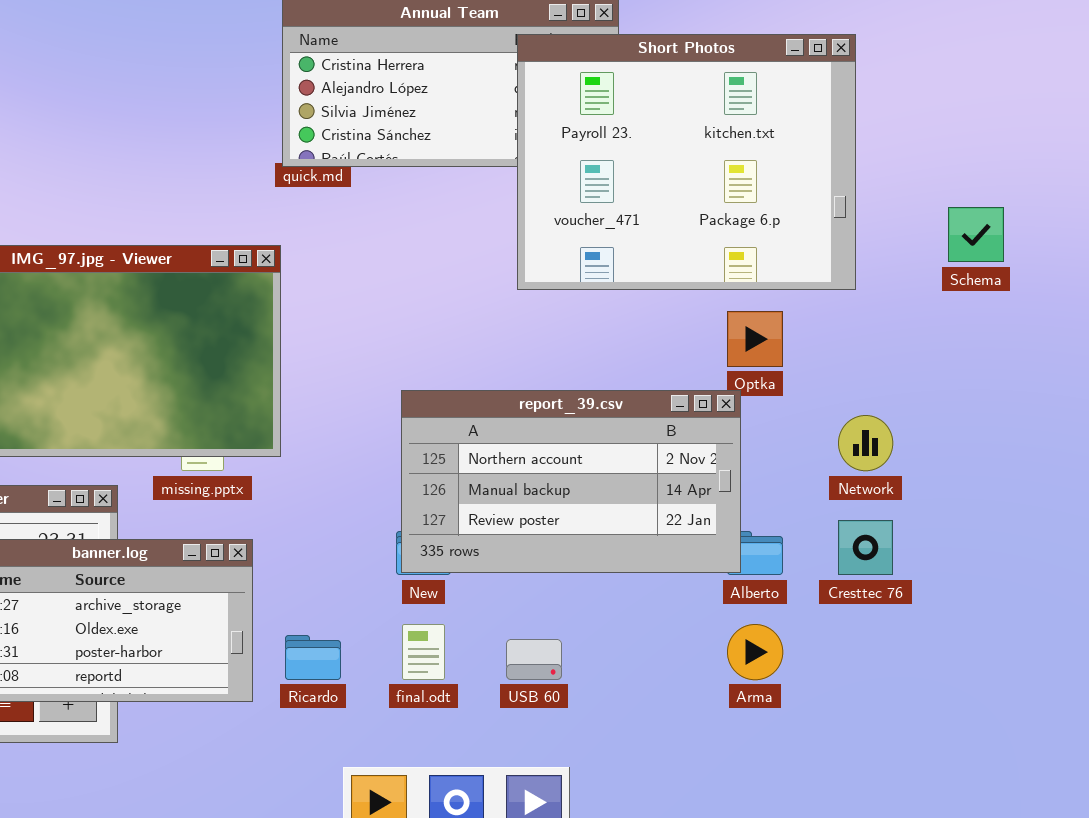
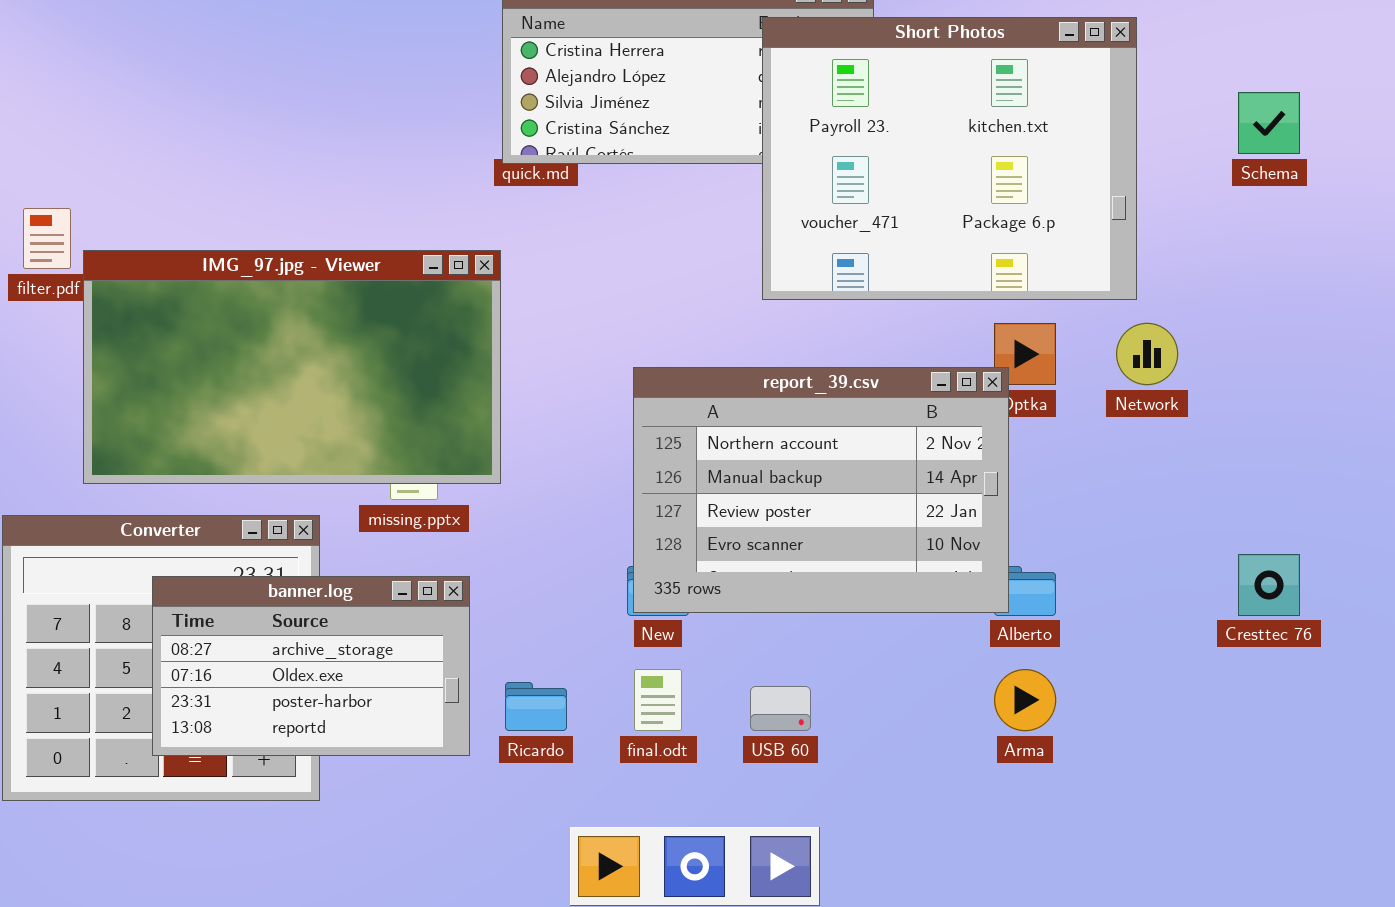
Schema: [948,207,1004,262] -> [1238,92,1300,154], moved
report_39.csv: [401,390,741,573] -> [633,367,1009,613], resized
Network: [838,415,893,471] -> [1116,323,1178,385], moved
Cresttec 76: [838,520,893,575] -> [1238,554,1300,616], moved

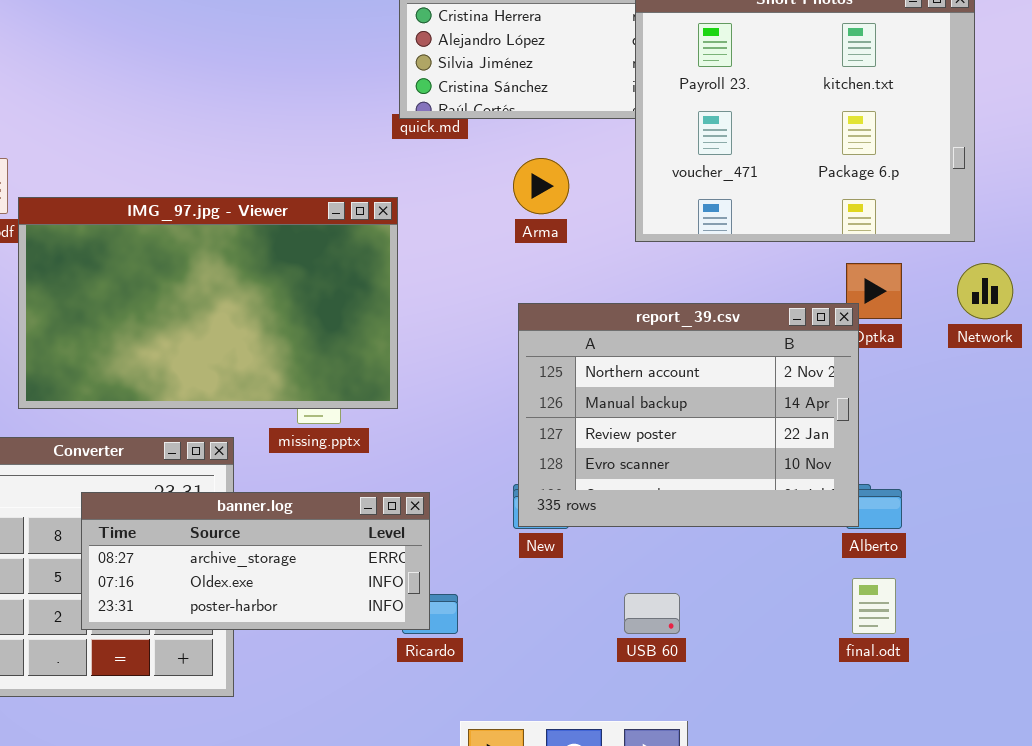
banner.log: [152,576,470,756] -> [81,492,430,630], resized
final.odt: [634,669,682,731] -> [852,578,896,634], moved
Arma: [994,669,1056,731] -> [513,158,569,214], moved

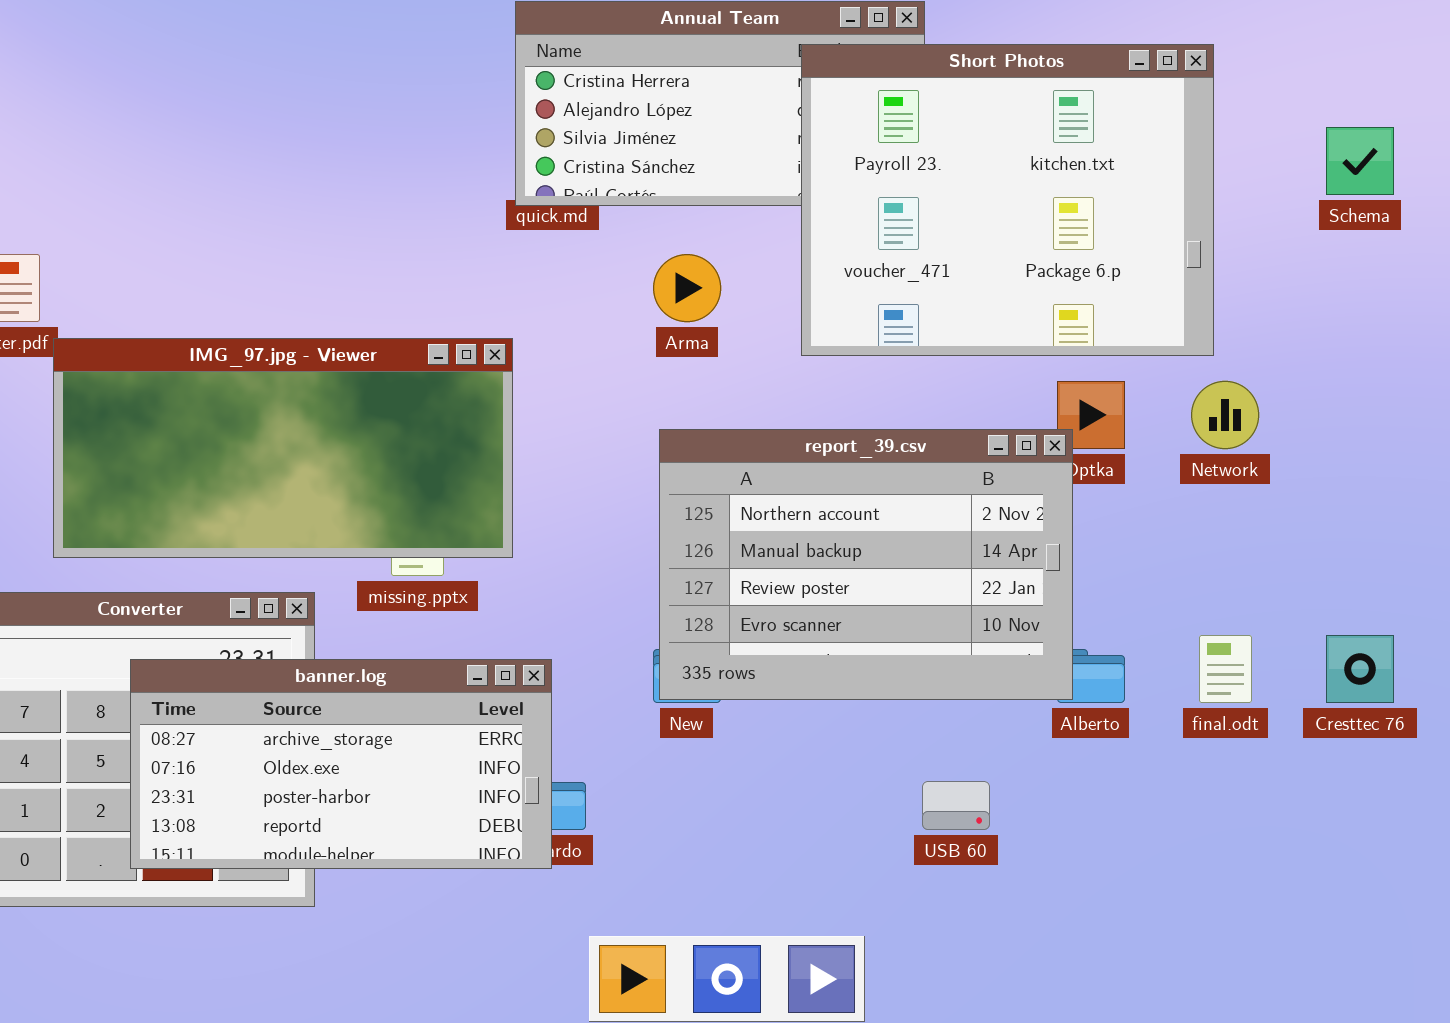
IMG_97.jpg - Viewer: [18,197,398,409] -> [53,338,513,558], resized
banner.log: [81,492,430,630] -> [130,659,552,869], resized
final.odt: [852,578,896,634] -> [1199,635,1252,703], moved
USB 60: [624,593,680,634] -> [922,781,990,830], moved

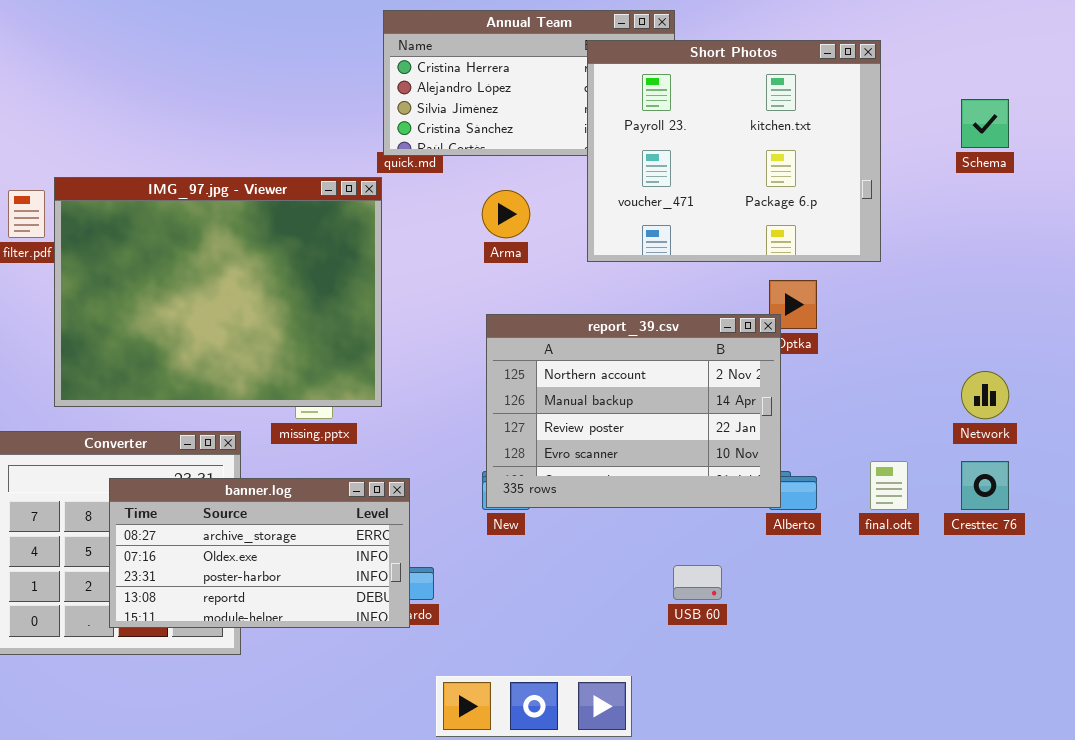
IMG_97.jpg - Viewer: [53,338,513,558] -> [54,177,382,407], resized
Network: [1191,381,1259,449] -> [961,371,1009,419], moved

